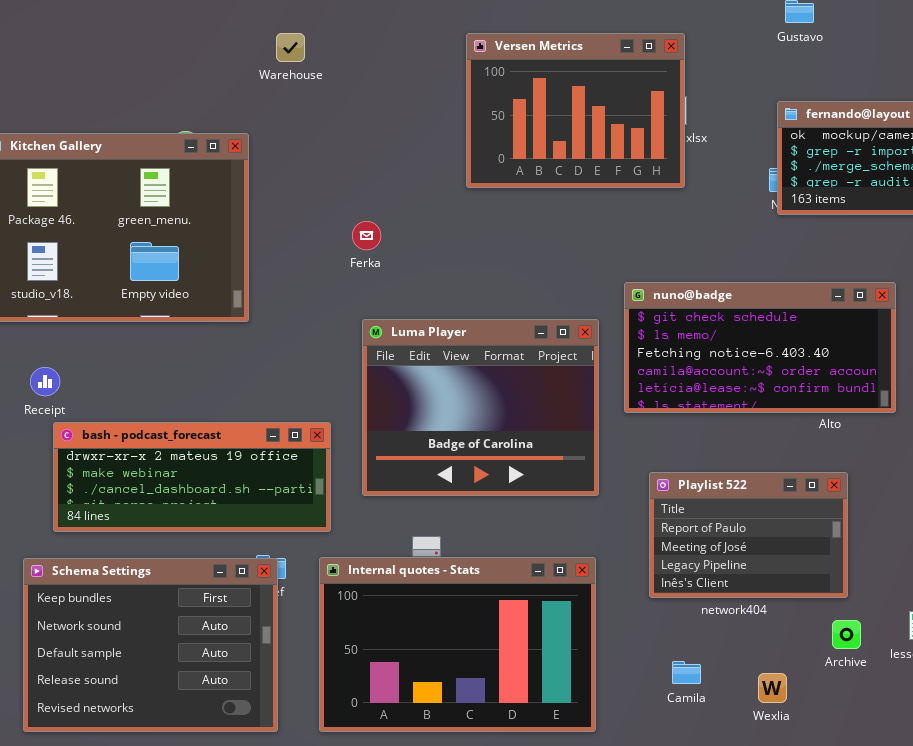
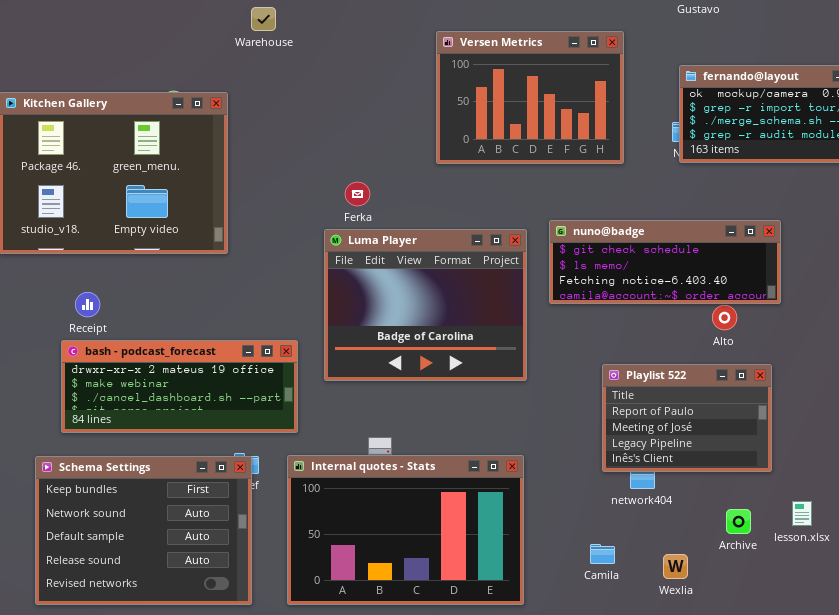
Versen Metrics: [466,33,685,188] -> [436,31,624,164], moved
Ferka: [352,221,381,250] -> [345,182,370,206], moved
nuno@badge: [624,282,896,413] -> [549,220,781,304], resized
Luma Player: [362,319,599,496] -> [324,229,527,381], moved
Receipt: [30,367,60,396] -> [75,292,100,317], moved
Playlist 522: [649,472,848,598] -> [602,364,772,472], moved

